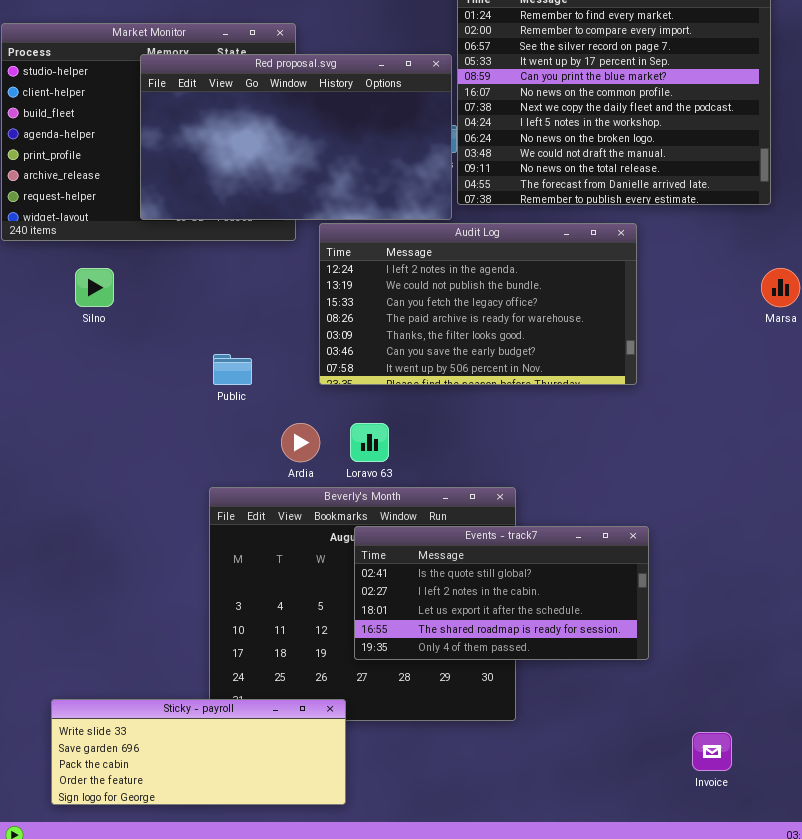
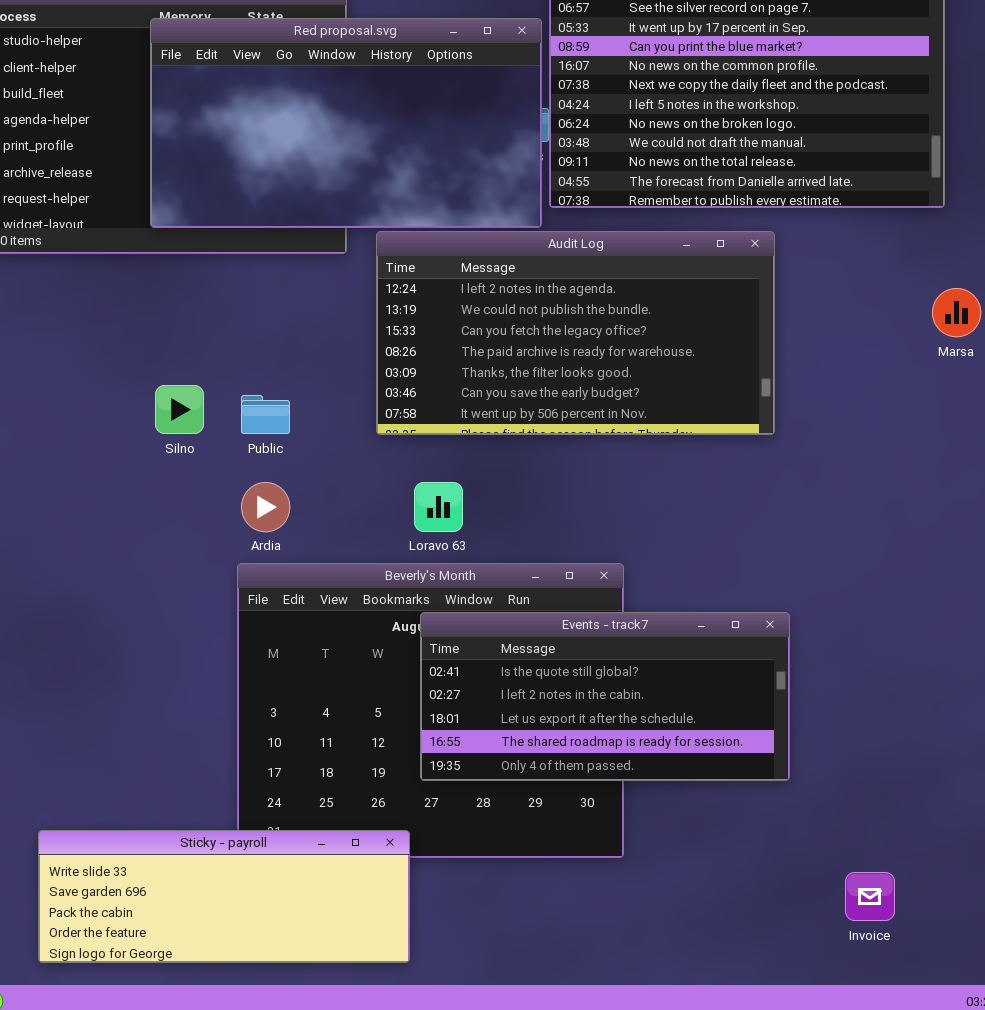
Silno: [75,268,114,307] -> [155,385,204,434], moved
Ardia: [281,423,320,462] -> [241,482,290,532], moved

